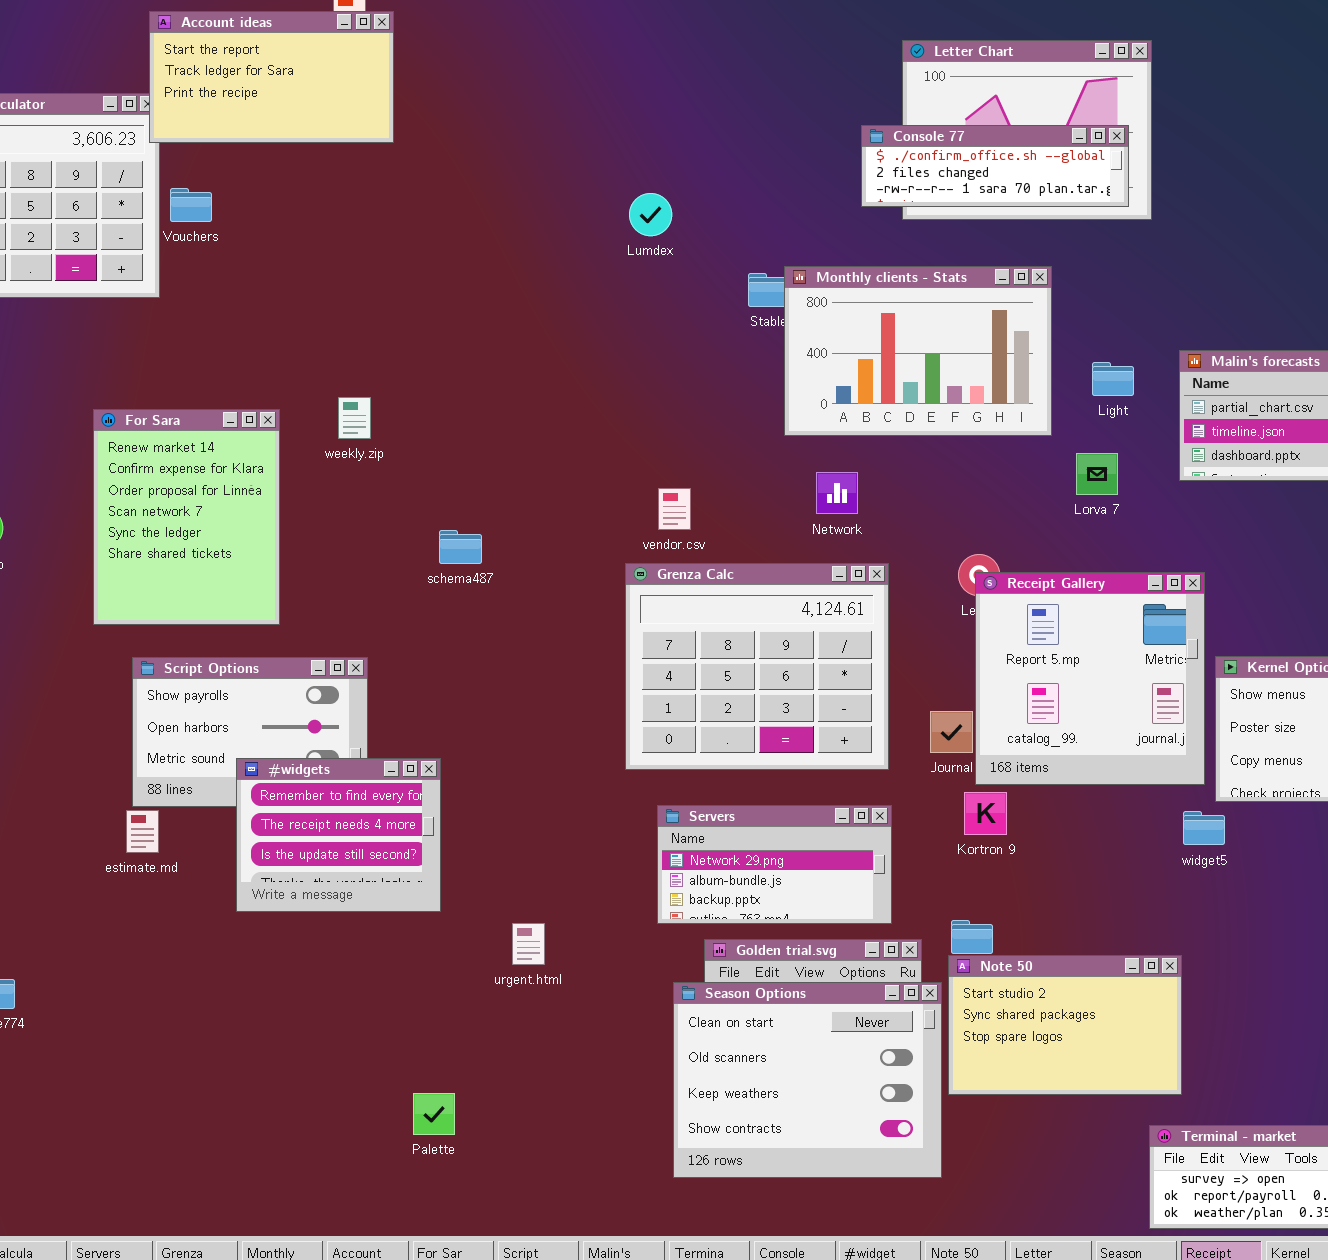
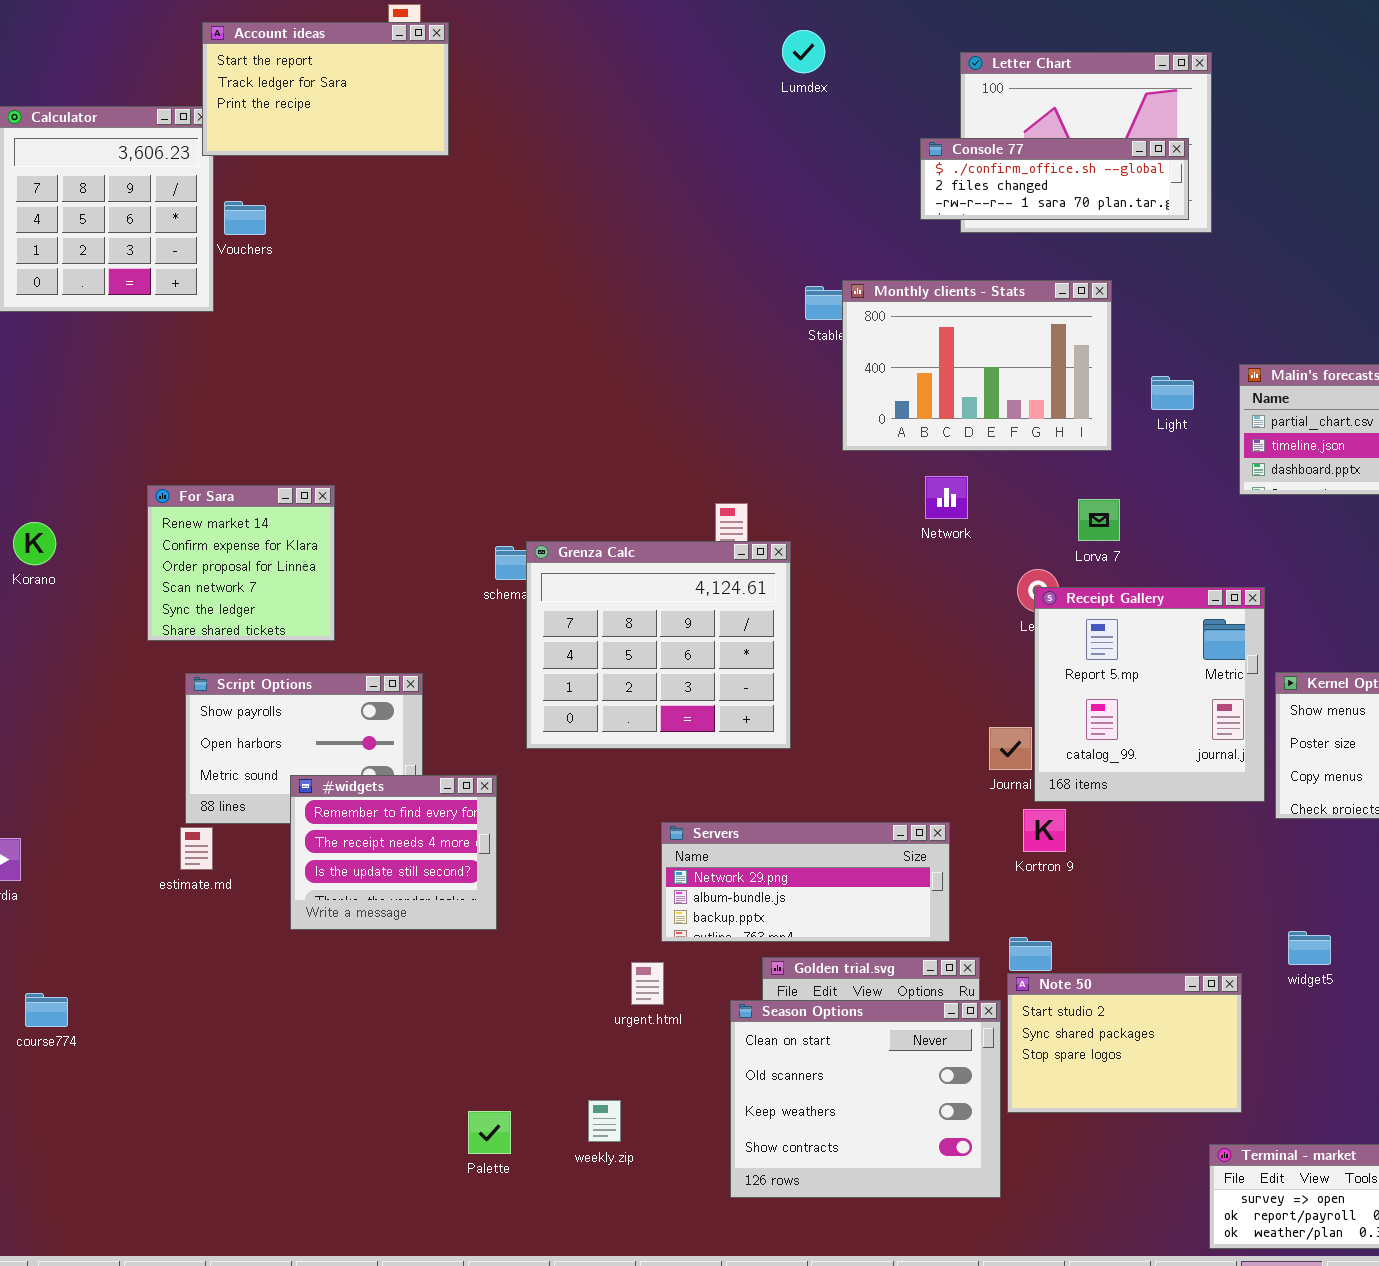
Lumdex: [629,193,672,236] -> [782,30,825,73], moved
weekly.zip: [338,397,371,439] -> [588,1100,621,1142], moved
For Sara: [93,409,280,625] -> [147,485,335,641], resized
Lorva 7: [1076,453,1118,495] -> [1078,499,1120,541], moved
Network: [816,472,858,514] -> [925,476,968,519], moved
Grenza Calc: [625,563,889,770] -> [526,541,791,749], moved
Servers: [657,805,892,924] -> [661,822,950,942], resized
widget5: [1183,811,1225,845] -> [1288,931,1331,965], moved
urgent.html: [512,923,545,965] -> [631,962,664,1005], moved

